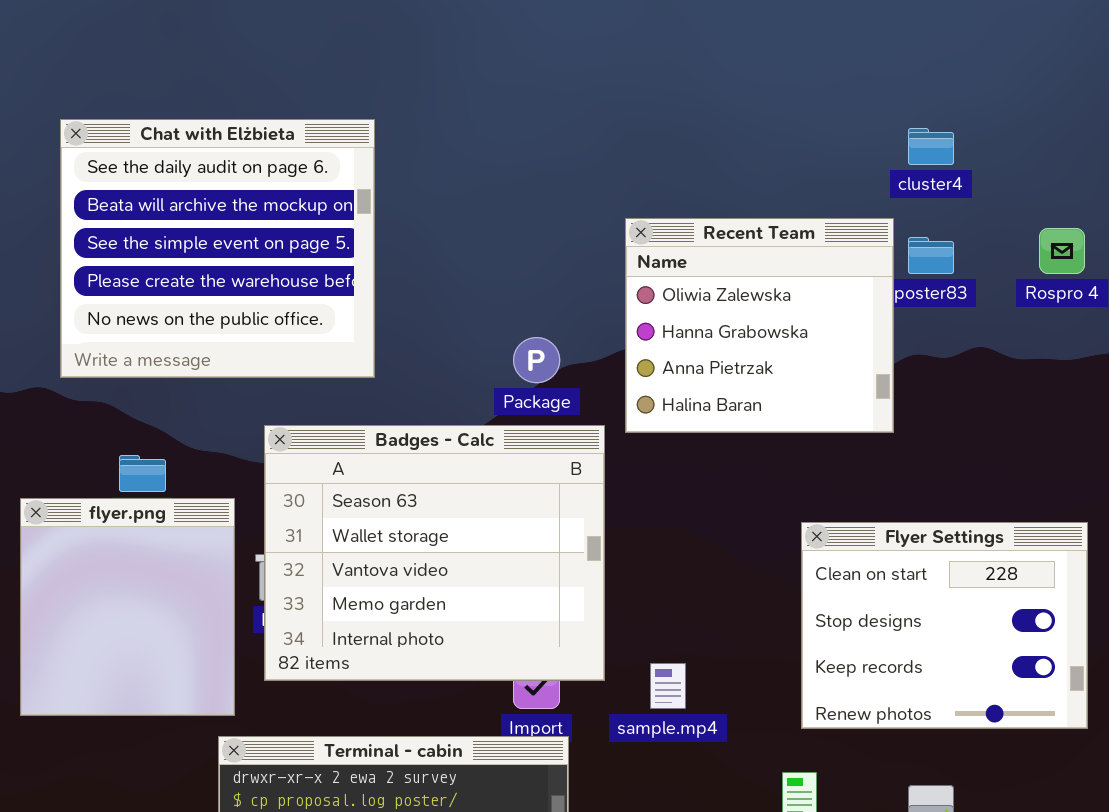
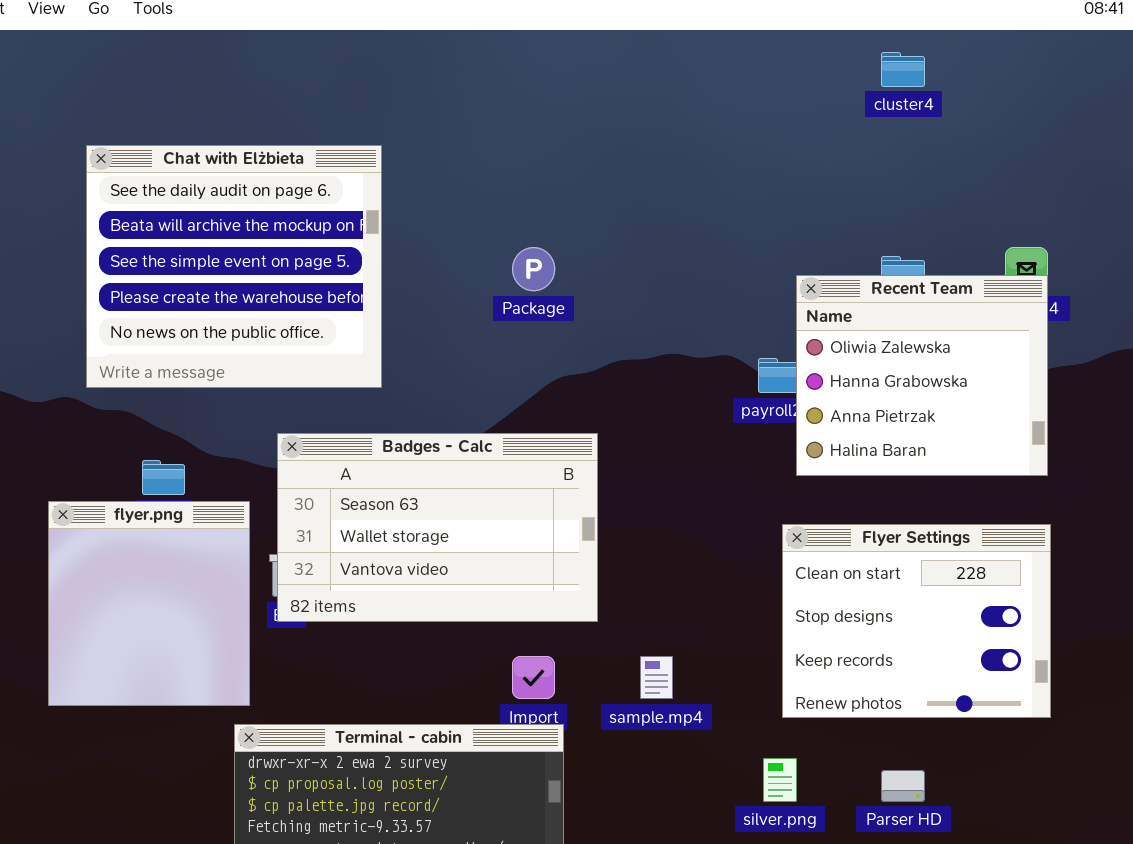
cluster4: [908,128,954,165] -> [881,52,925,87], moved
Recent Team: [625,218,894,433] -> [796,275,1048,476], moved
Package: [513,337,560,383] -> [512,247,555,291], moved
Badges - Calc: [264,425,605,681] -> [277,433,598,622], resized

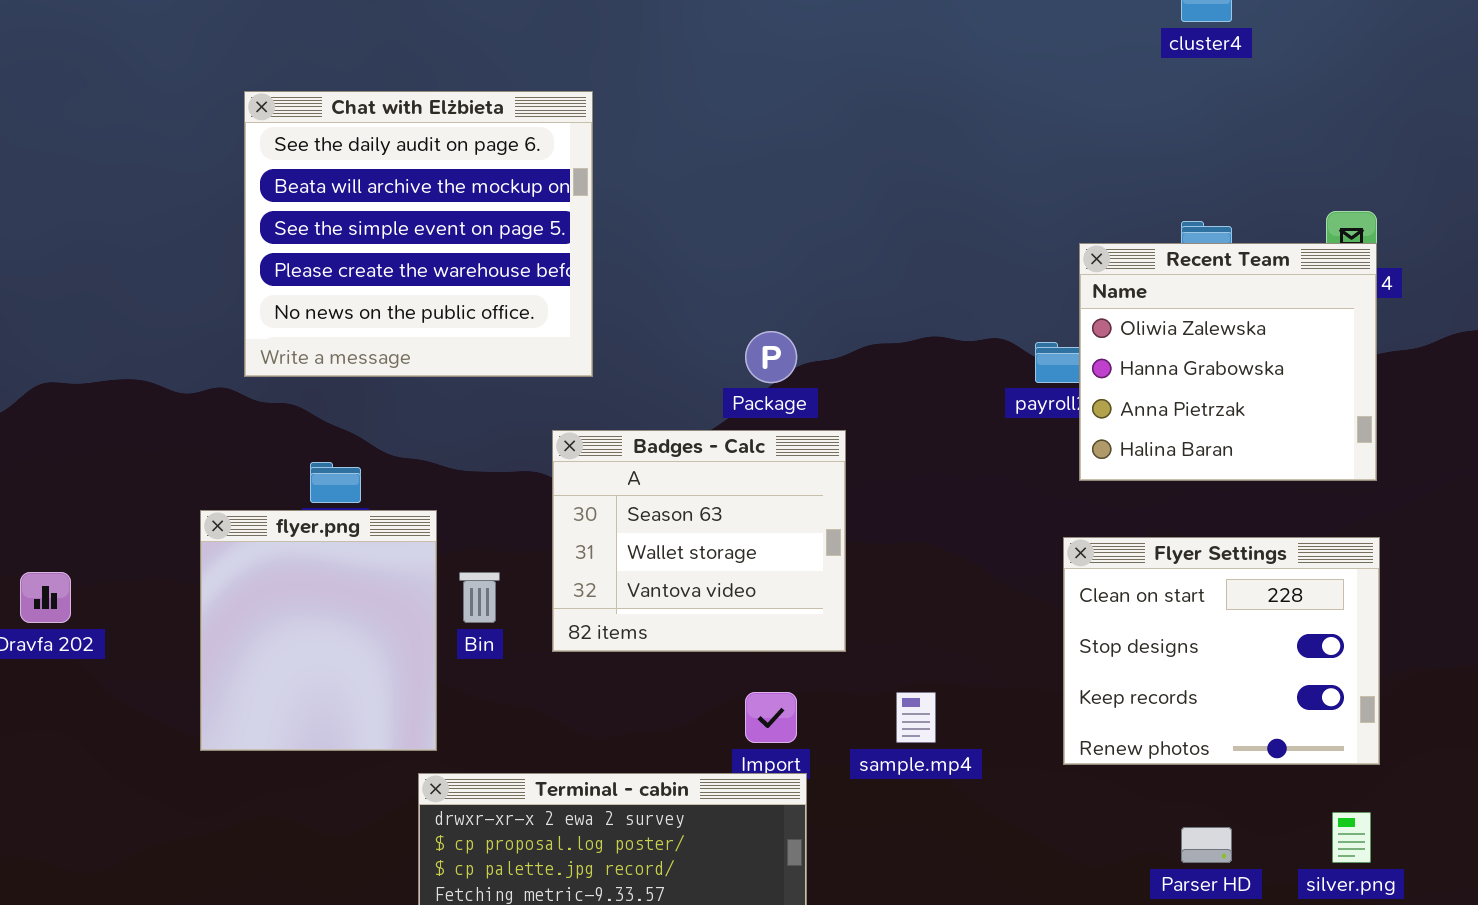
Package: [512,247,555,291] -> [745,331,797,383], moved
Badges - Calc: [277,433,598,622] -> [552,430,846,652], resized
silver.png: [763,758,797,802] -> [1332,812,1371,863], moved

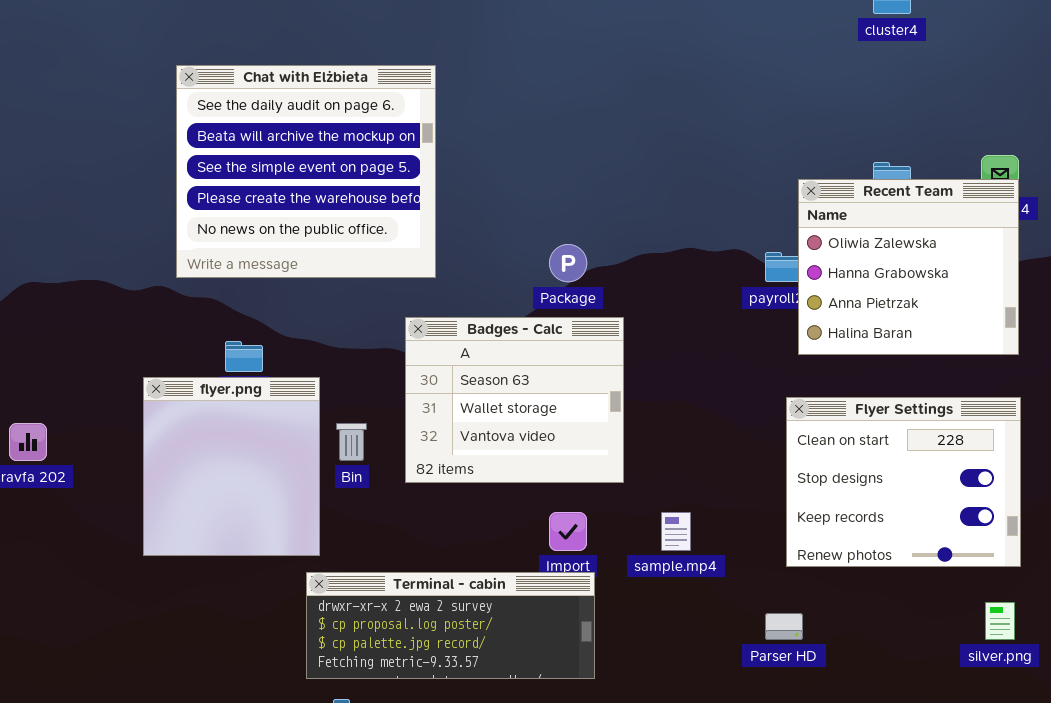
Parser HD: [1181,827,1232,863] -> [765,613,803,640], moved

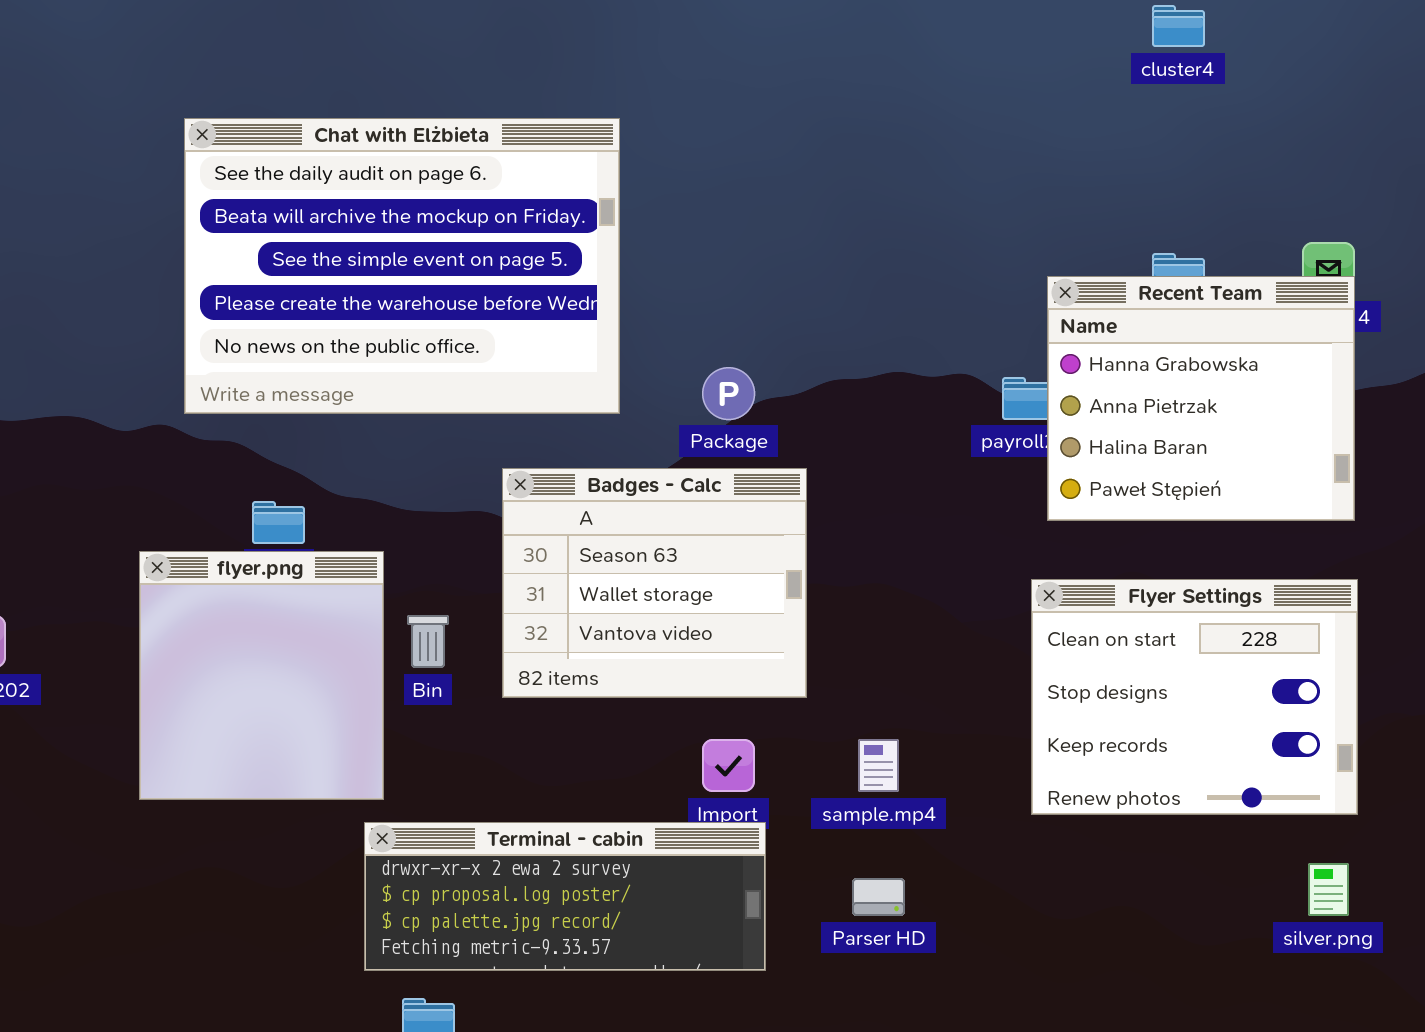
Chat with Elżbieta: [176,65,436,278] -> [184,118,620,414], resized
Recent Team: [798,179,1019,355] -> [1047,276,1355,521], scrolled down 1 row
Parser HD: [765,613,803,640] -> [852,878,905,916], moved

